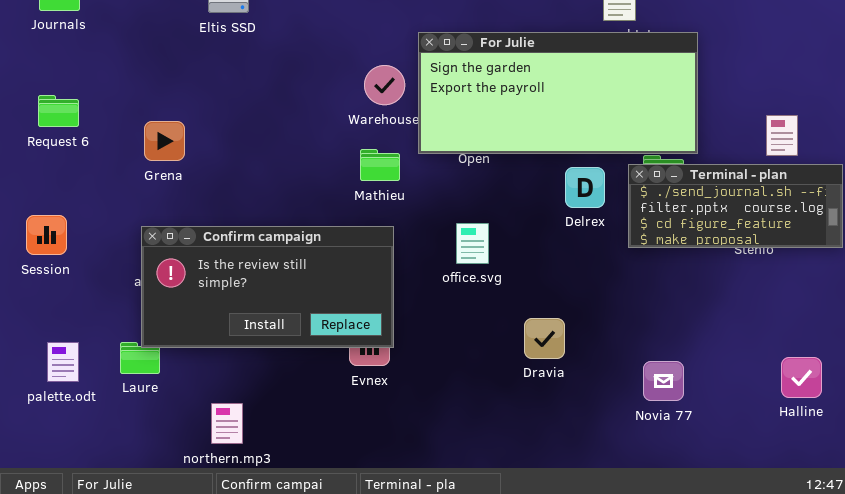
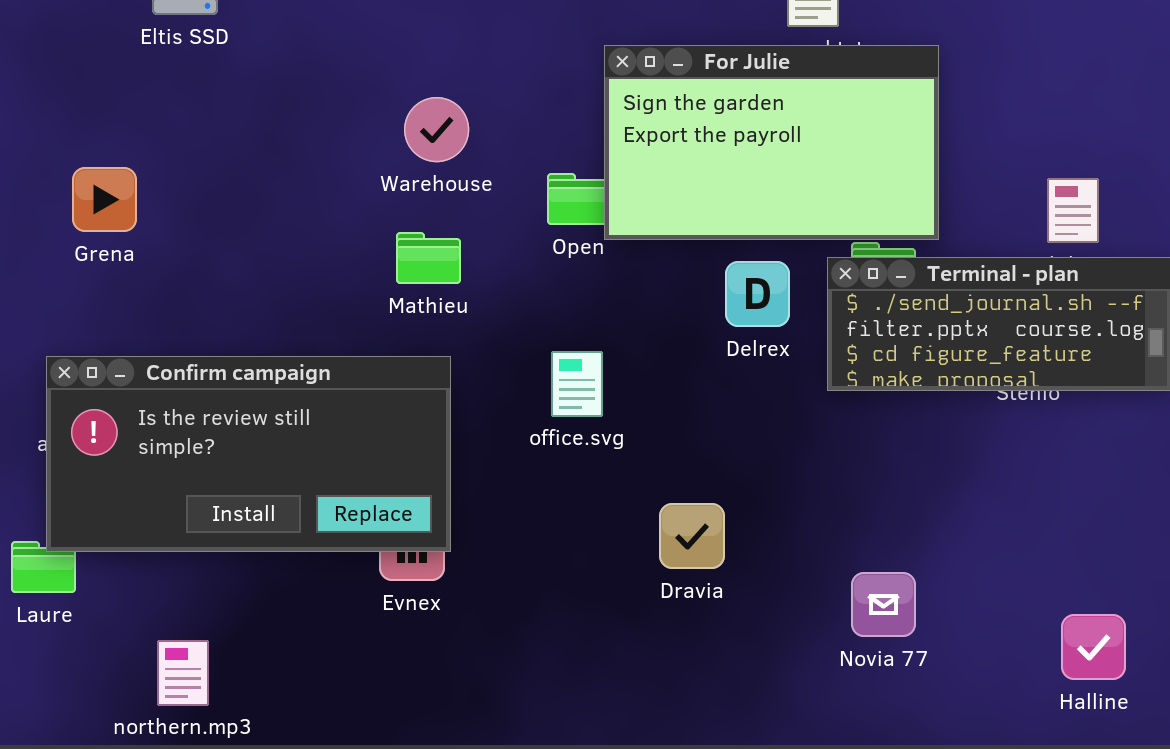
For Julie: [418,32,698,154] -> [604,45,939,240], resized
Grena: [144,121,185,161] -> [72,167,137,232], moved
Halline: [781,357,822,398] -> [1061,614,1126,680], moved

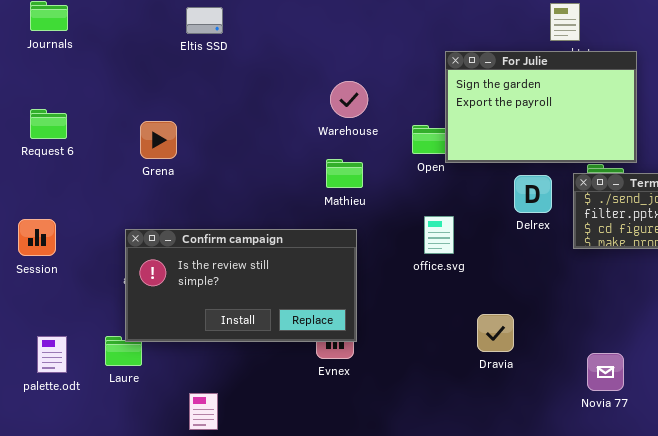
office.svg: [551,351,603,417] -> [424,216,454,254], moved

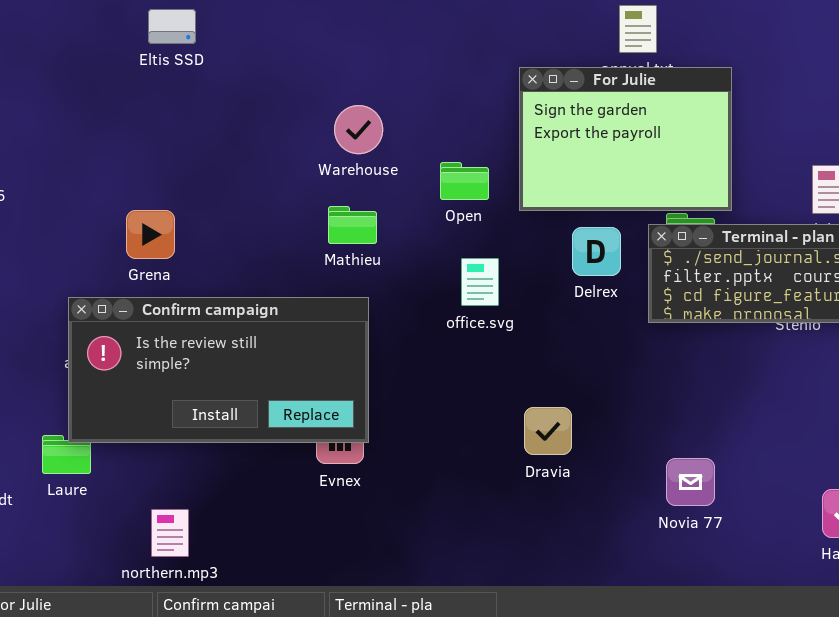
For Julie: [445,51,637,163] -> [519,67,732,211], resized
Grena: [140,121,177,159] -> [126,210,175,259], moved
office.svg: [424,216,454,254] -> [461,258,499,306], moved

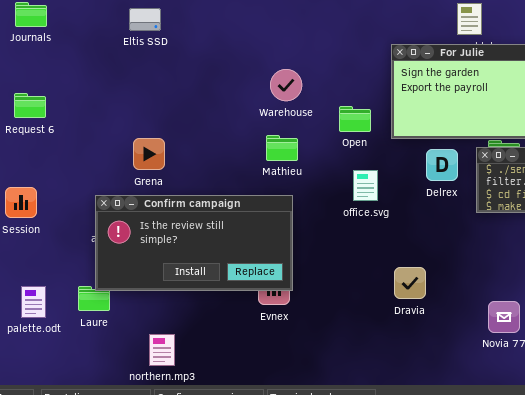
Eltis SSD: [148,9,196,44] -> [129,8,161,31], moved

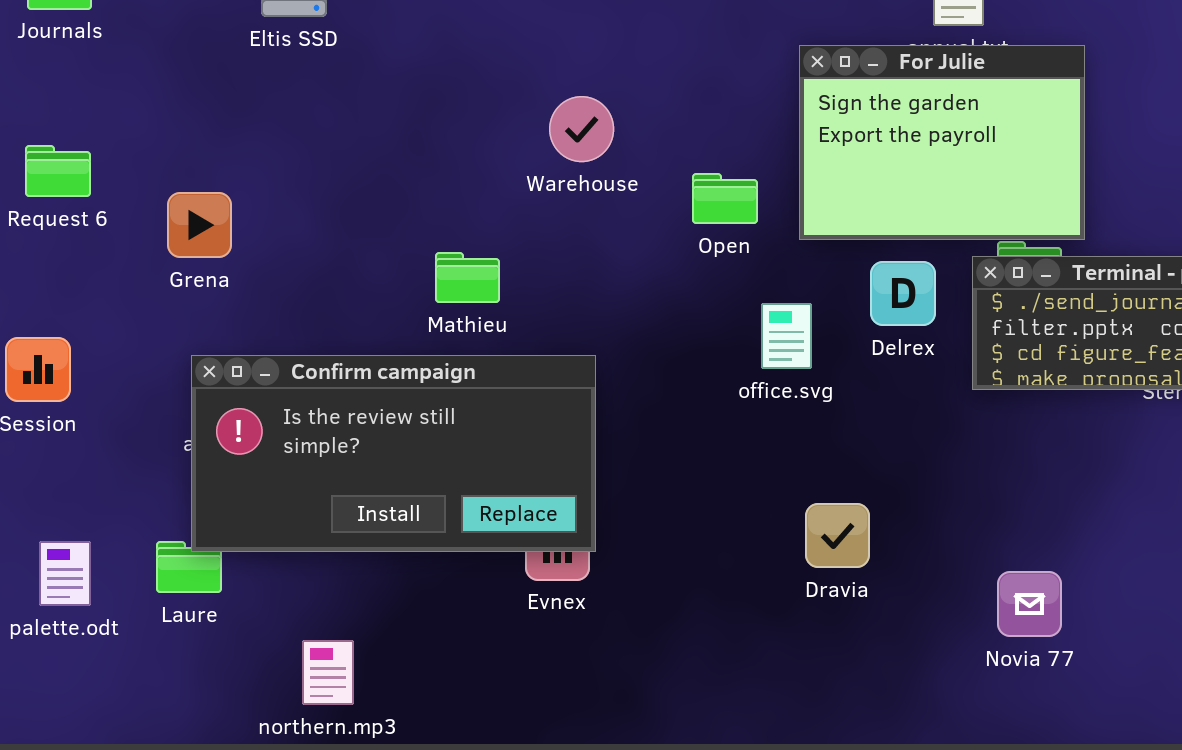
Mathieu: [266,135,298,161] -> [435,252,500,303], moved
Grena: [133,138,165,170] -> [167,192,232,258], moved
office.svg: [353,170,378,201] -> [761,303,812,369], moved

